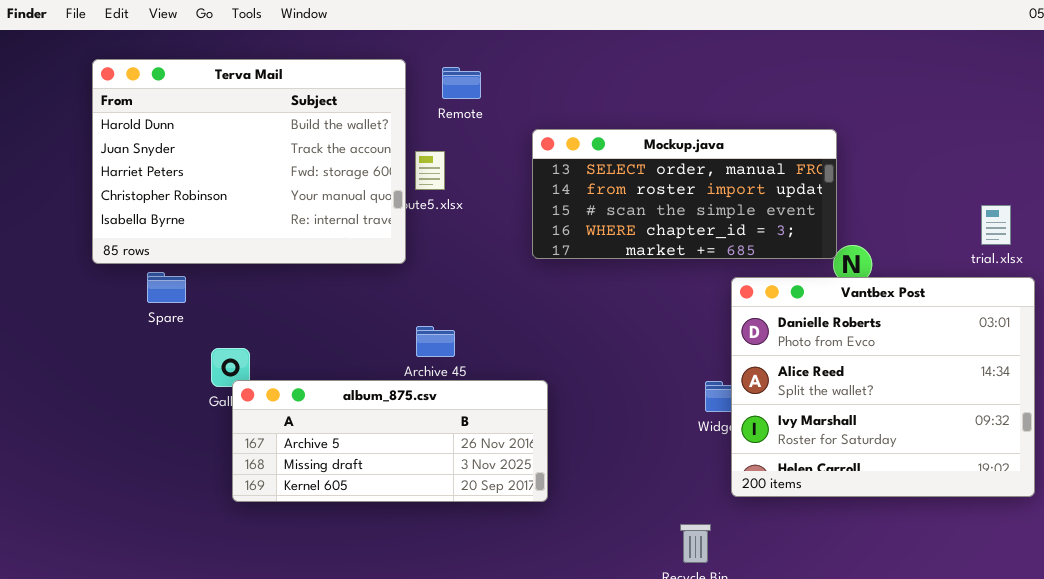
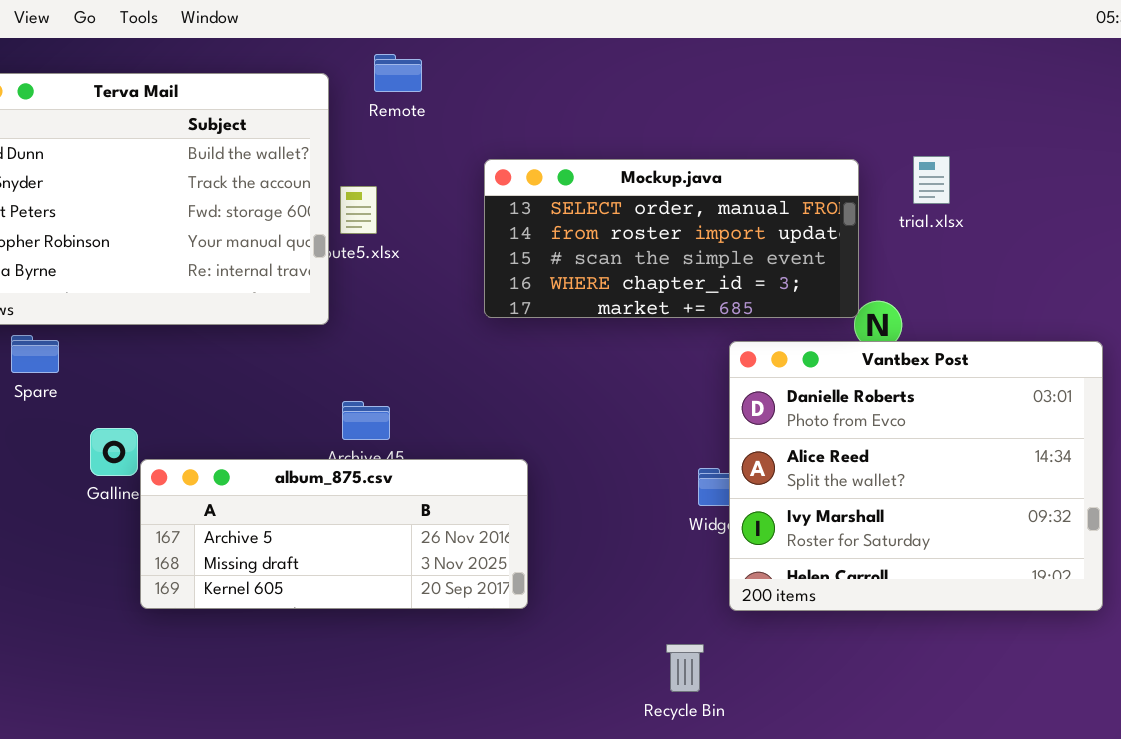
Remote: [442,67,481,99] -> [374,54,422,92], moved
trial.xlsx: [981,205,1011,245] -> [913,156,950,204], moved
album_875.csv: [232,380,548,502] -> [140,459,528,609], moved

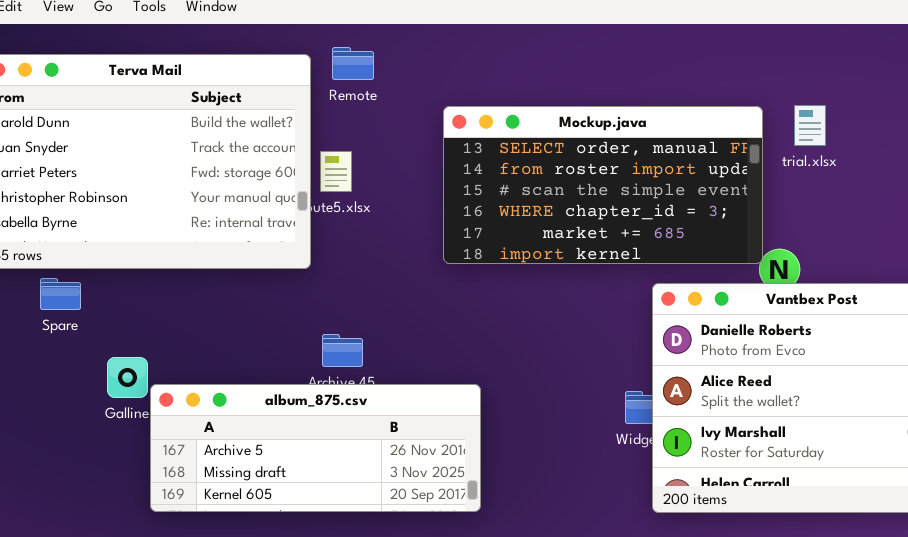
Remote: [374,54,422,92] -> [332,47,374,80], moved
trial.xlsx: [913,156,950,204] -> [794,105,826,146], moved
Mockup.java: [484,159,859,318] -> [443,106,763,264], resized

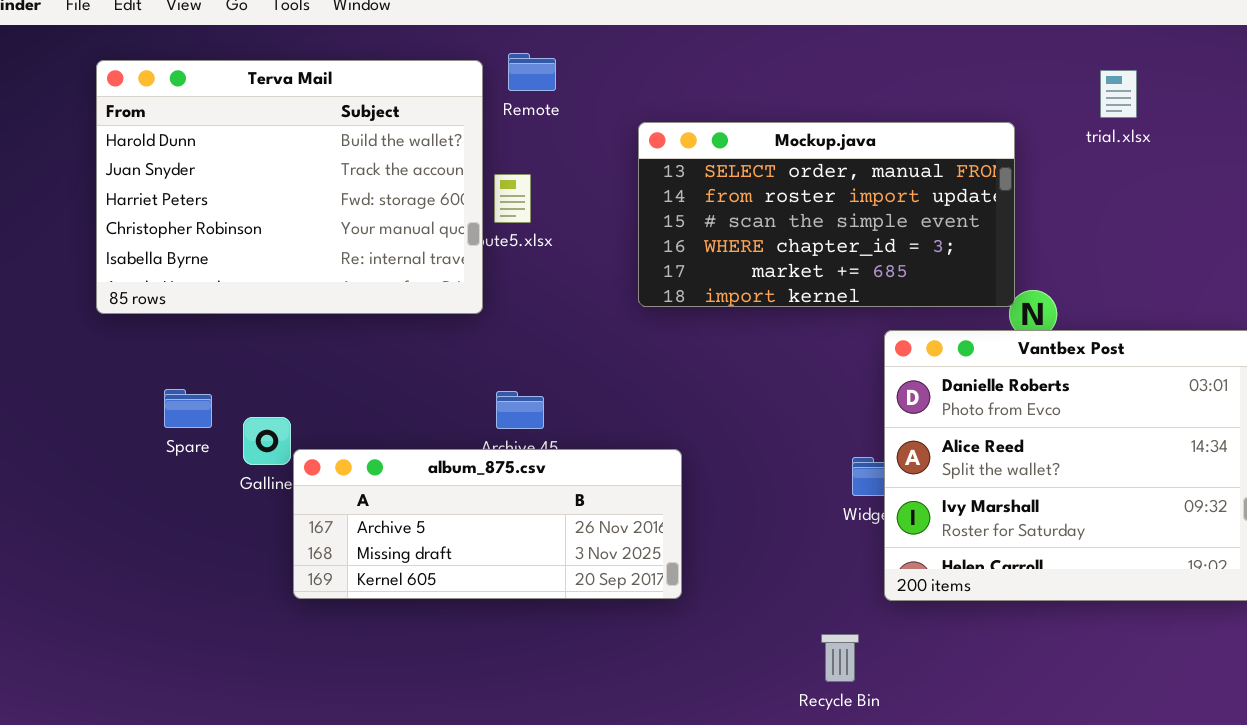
trial.xlsx: [794,105,826,146] -> [1100,70,1137,118], moved
Spare: [40,278,81,310] -> [164,389,212,428], moved

